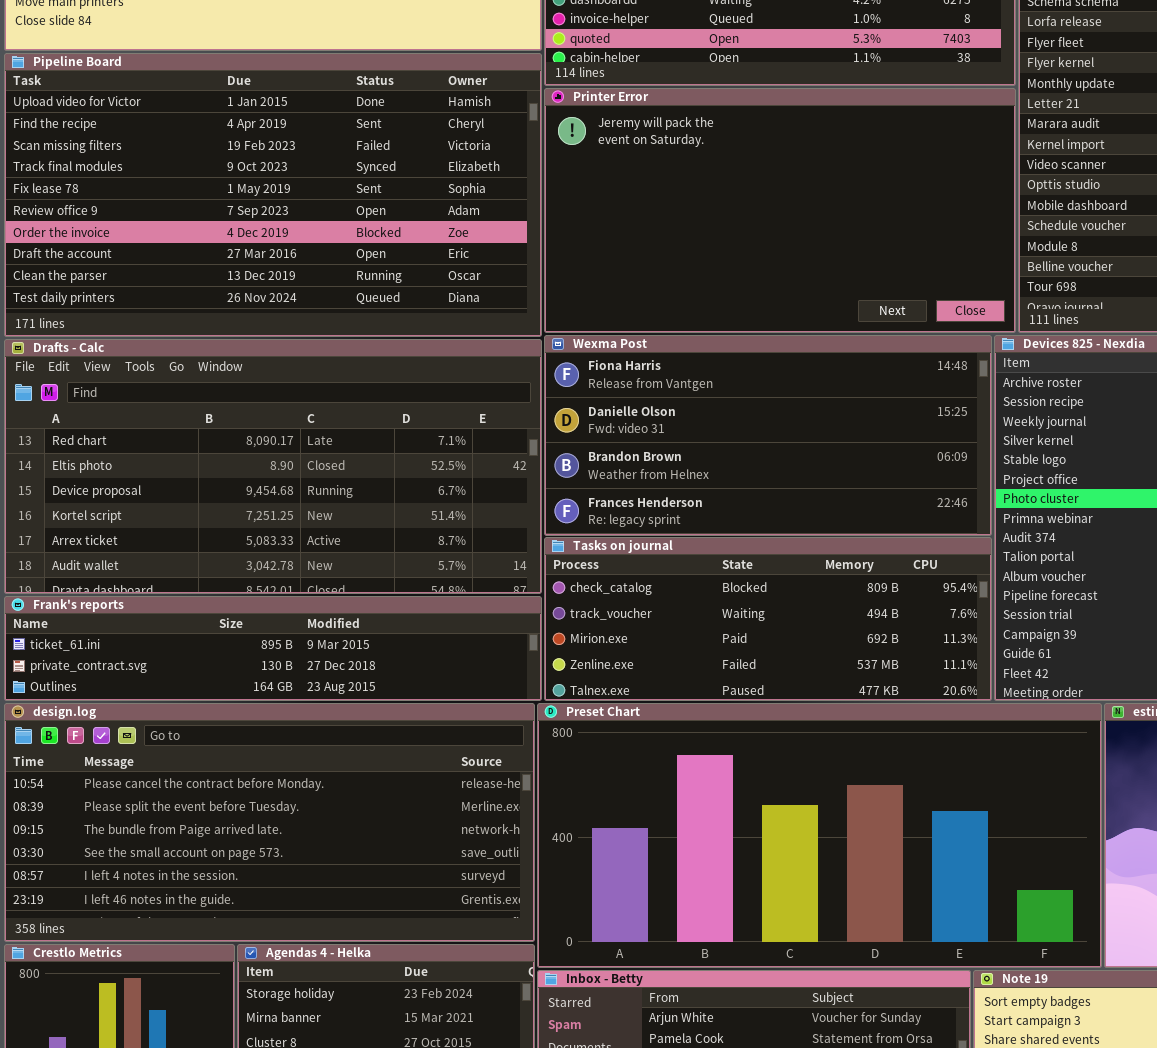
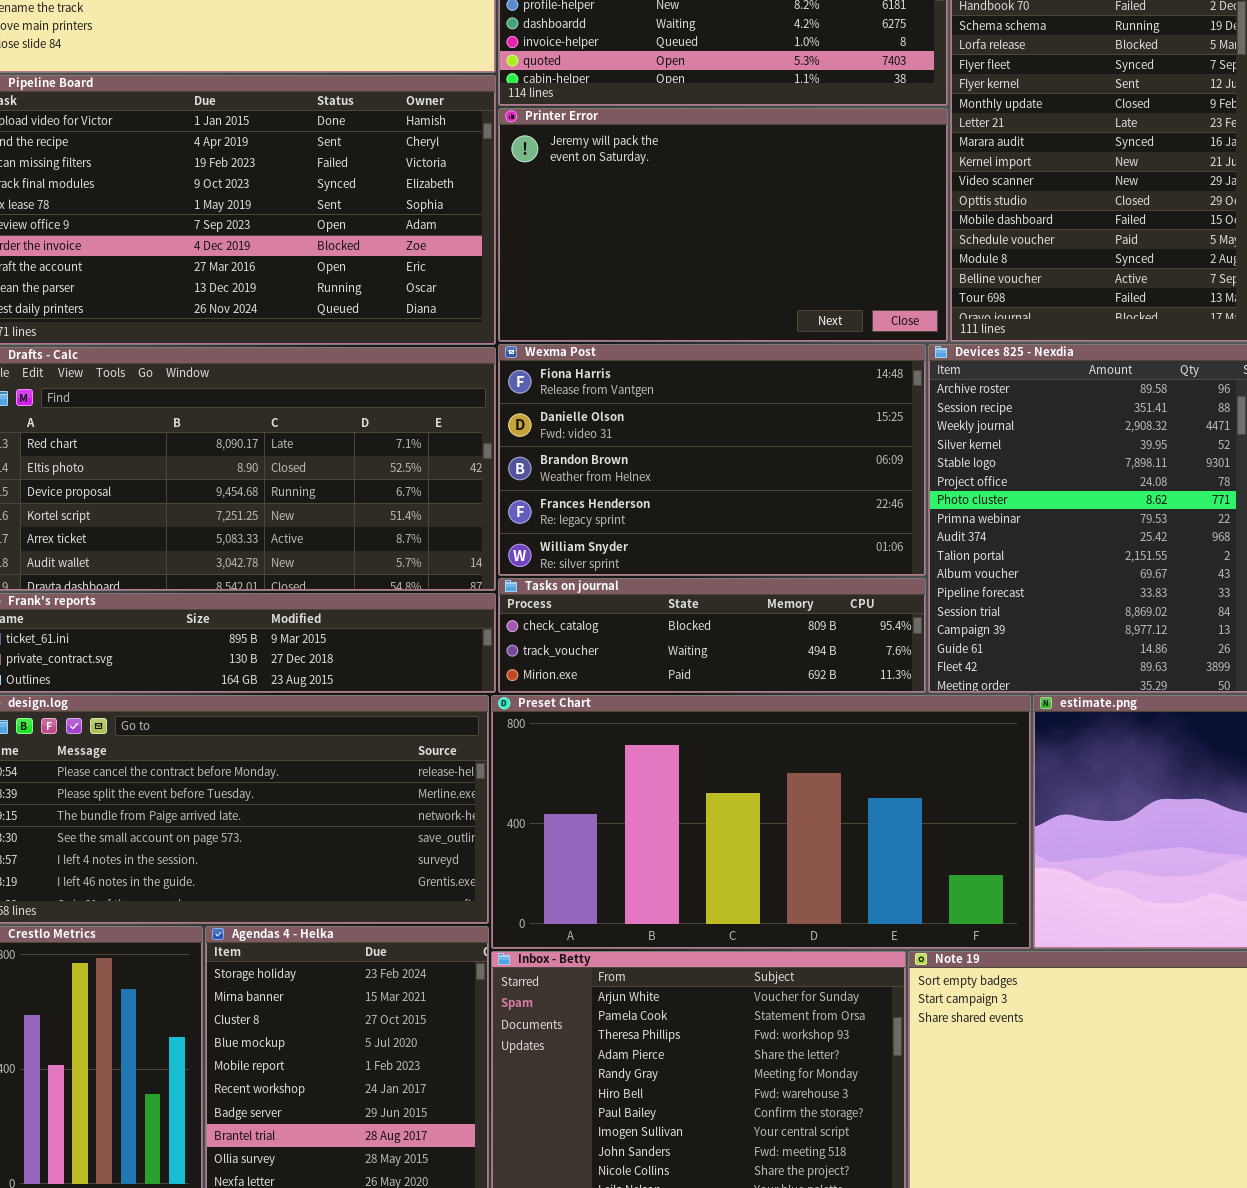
Wexma Post: [544,335,992,536] -> [498,344,926,576], resized
Tasks on journal: [544,537,992,701] -> [498,578,926,693], resized

